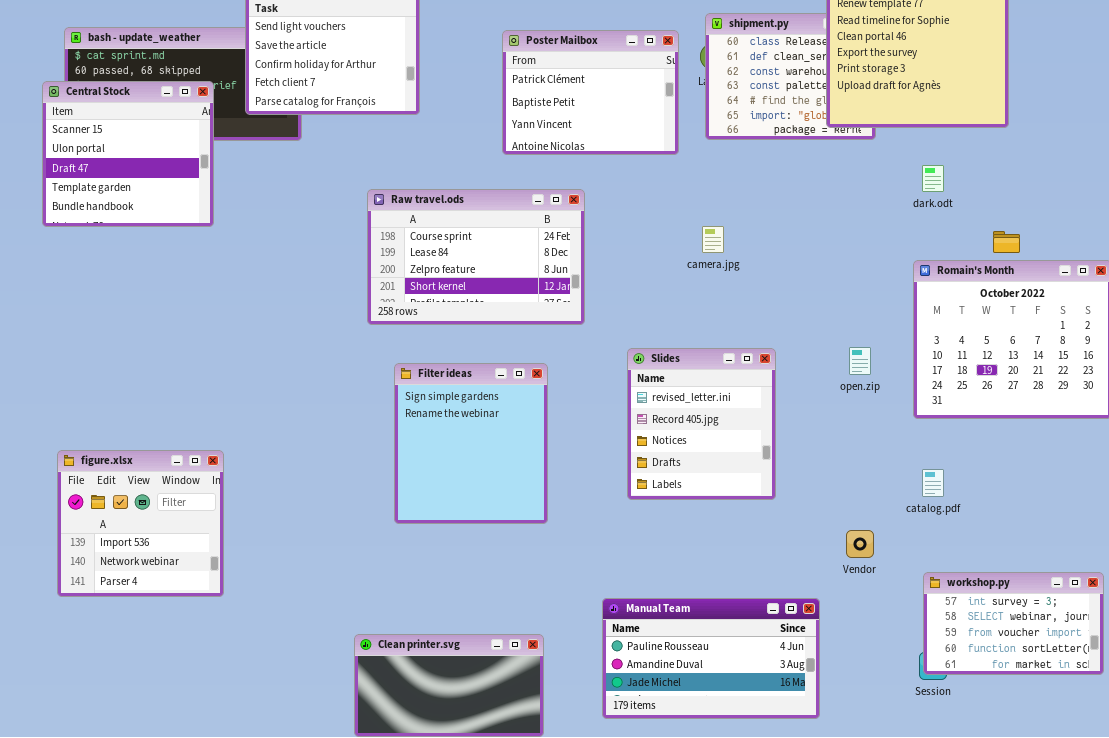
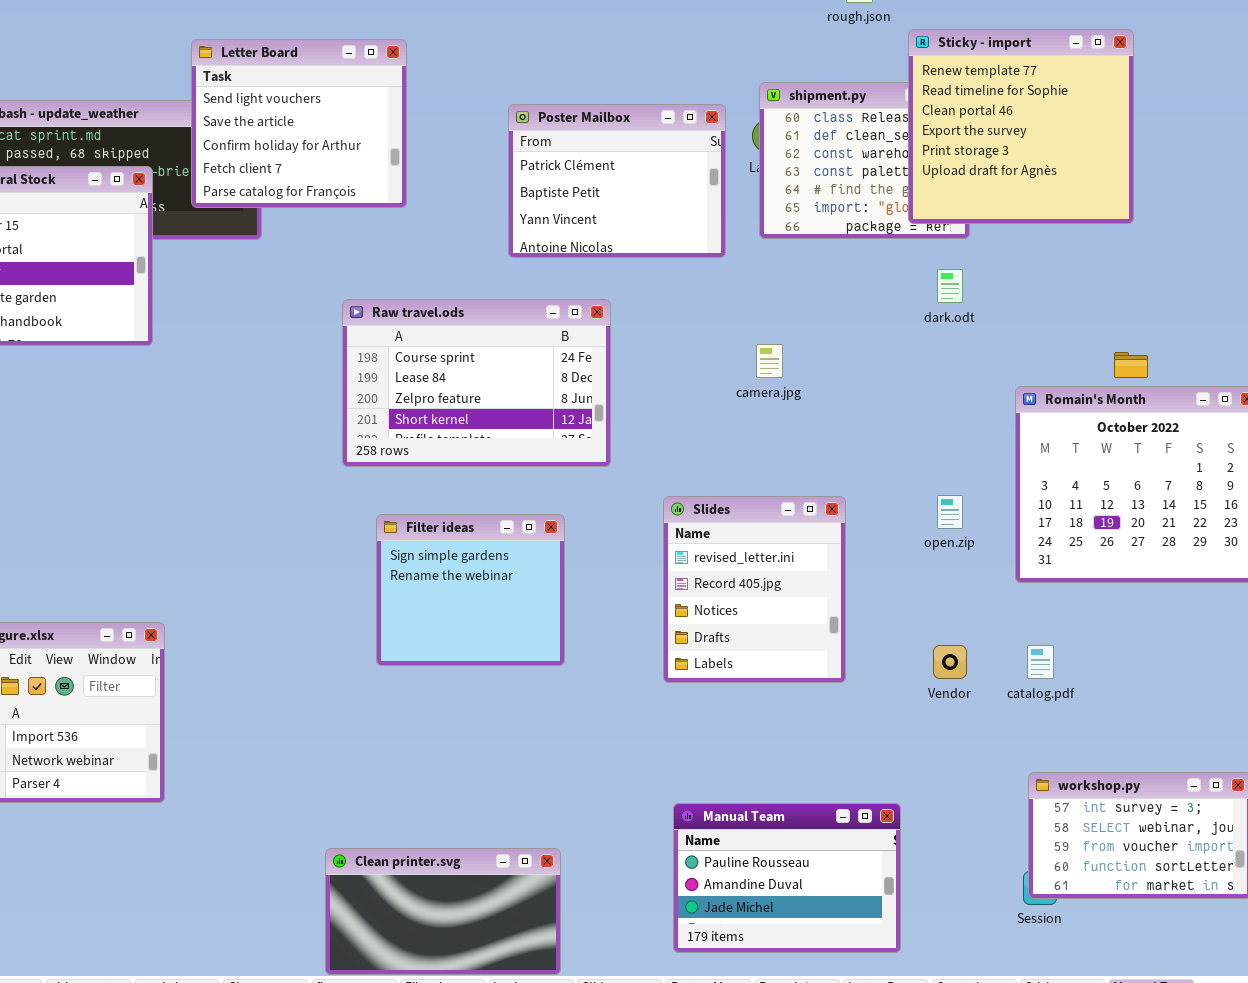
dark.odt: [922,165,944,192] -> [937,269,963,303], moved
Filter ideas: [394,363,548,524] -> [376,514,565,666], resized
Vendor: [846,530,874,558] -> [933,645,967,679], moved
Manual Team: [602,598,820,719] -> [673,803,901,953], resized

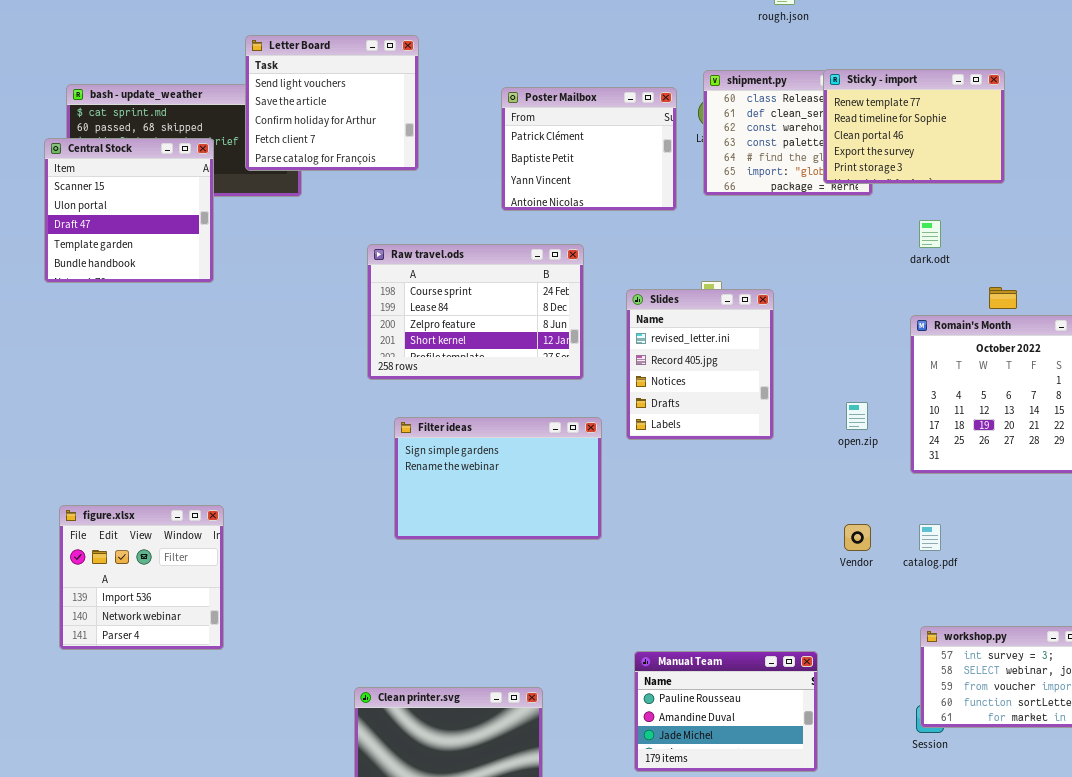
Sticky - import: [908,29,1134,224] -> [823,69,1005,184], resized
dark.odt: [937,269,963,303] -> [919,220,941,248], moved
Slides: [663,496,846,683] -> [626,289,774,440], moved
Filter ideas: [376,514,565,666] -> [394,417,602,540], resized

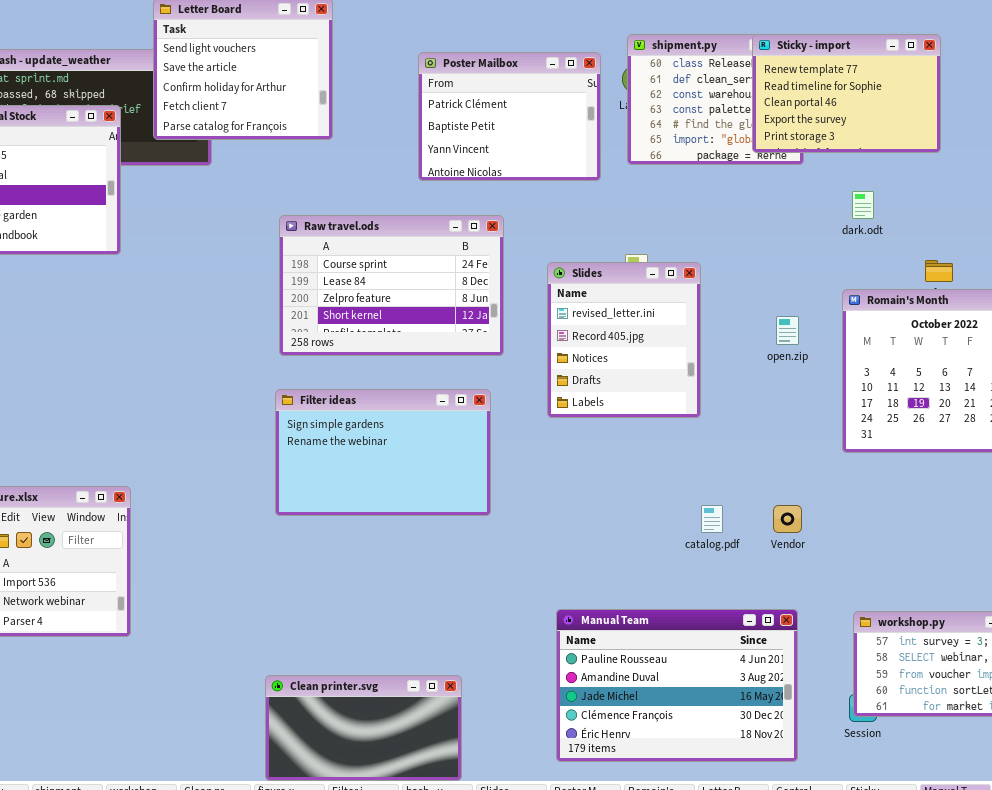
open.zip: [846,402,868,430] -> [776,316,799,345], moved
Filter ideas: [394,417,602,540] -> [275,389,491,516], moved
catalog.pdf: [919,524,941,551] -> [701,505,723,533], moved
Manual Team: [634,651,818,772] -> [556,609,798,762], resized

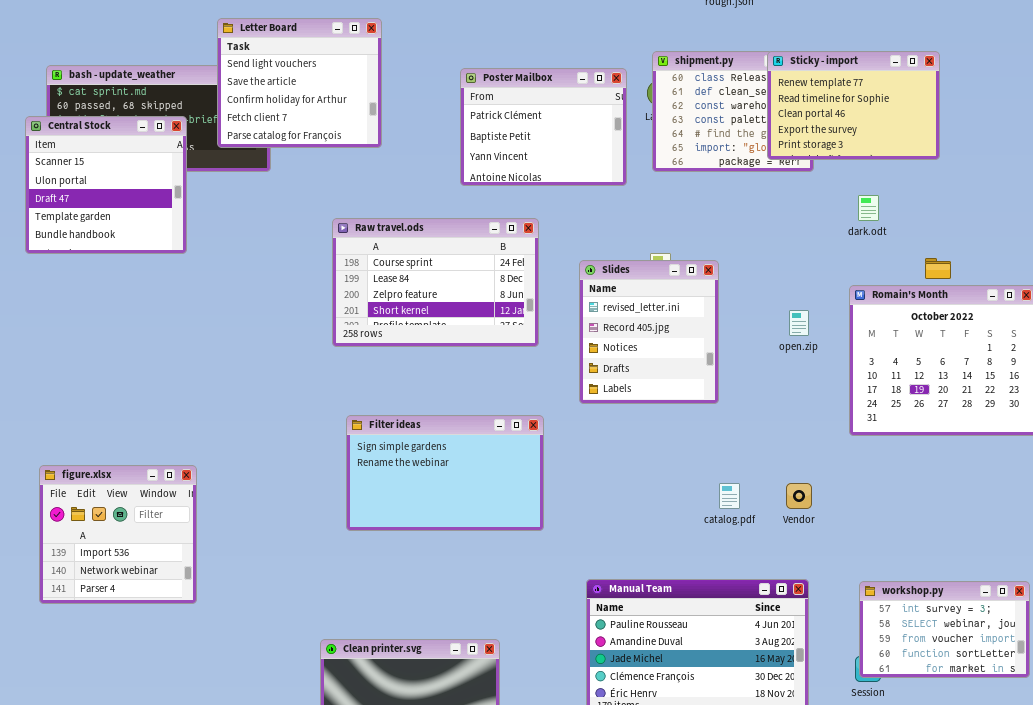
Filter ideas: [275,389,491,516] -> [346,415,544,531], moved

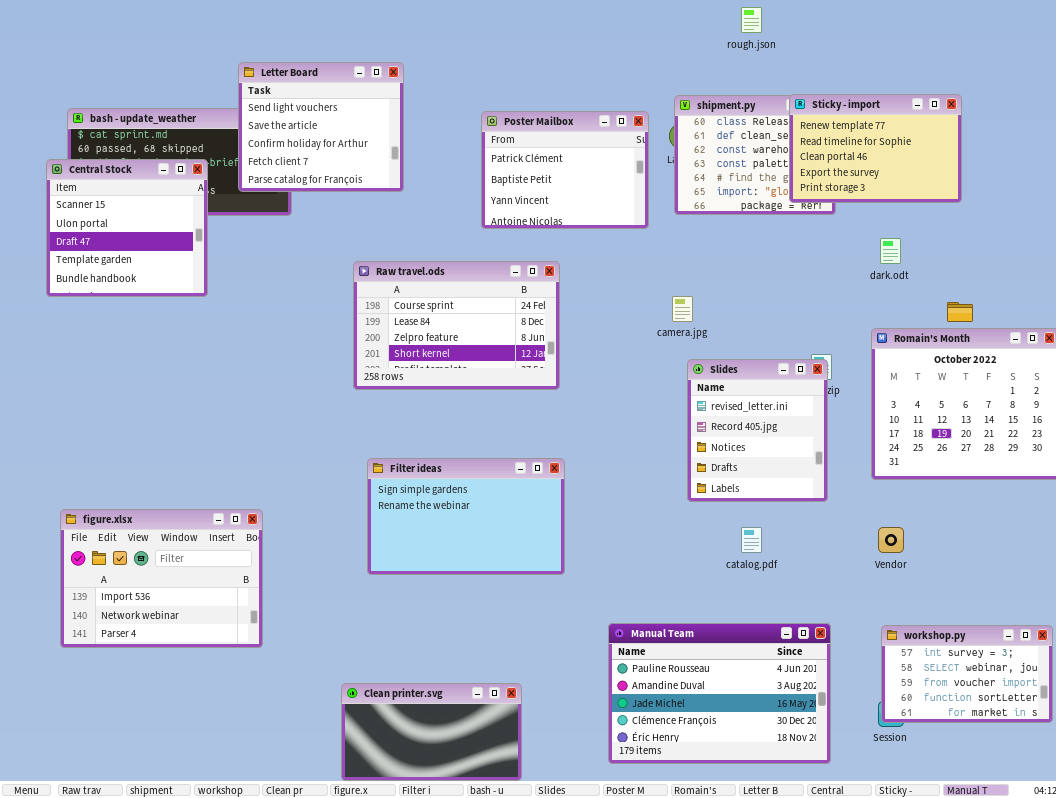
Slides: [579,260,719,404] -> [687,359,828,502], moved
figure.xlsx: [39,465,197,604] -> [60,509,263,648], resized
Vendor: [786,483,812,509] -> [878,527,904,553], moved

